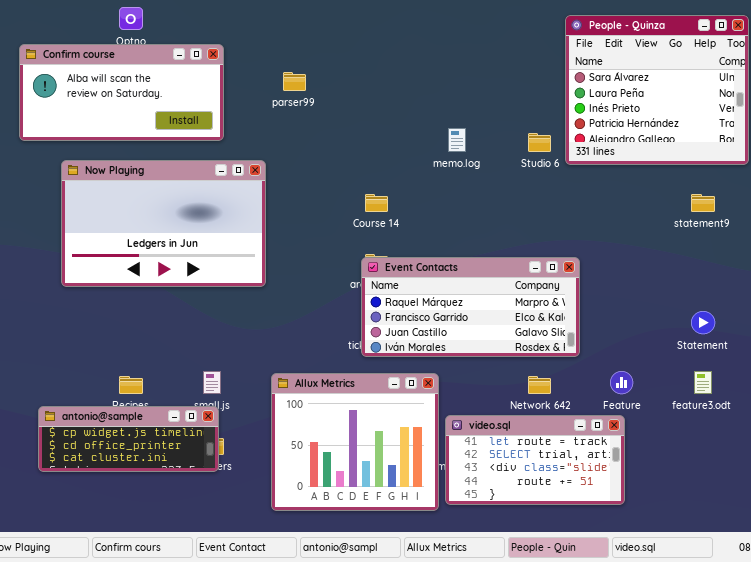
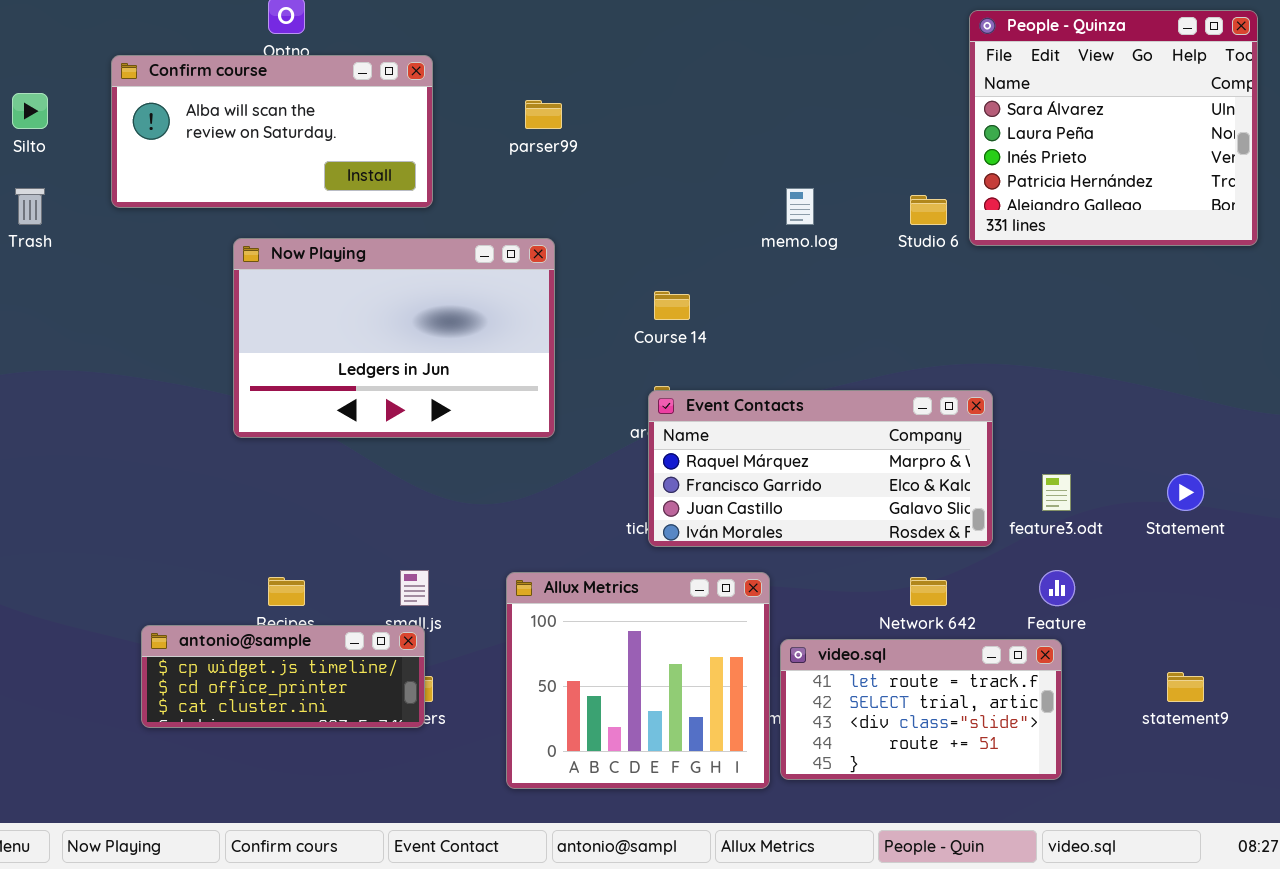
Now Playing: [61,160,266,287] -> [233,238,555,438], moved
statement9: [691,194,715,212] -> [1167,672,1204,702], moved
feature3.odt: [694,371,712,394] -> [1042,474,1071,511], moved

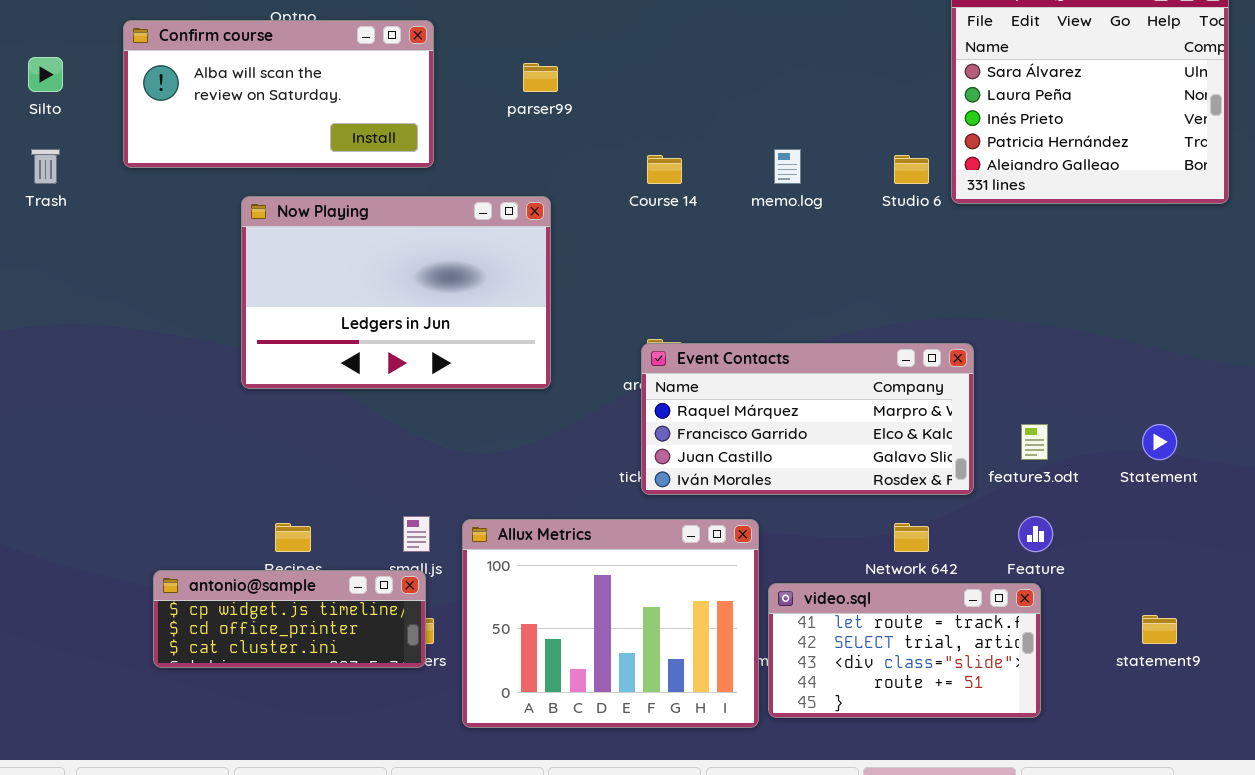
Course 14: [654,291,690,320] -> [647,155,682,184], moved
Allux Metrics: [506,572,770,789] -> [462,519,759,728], resized

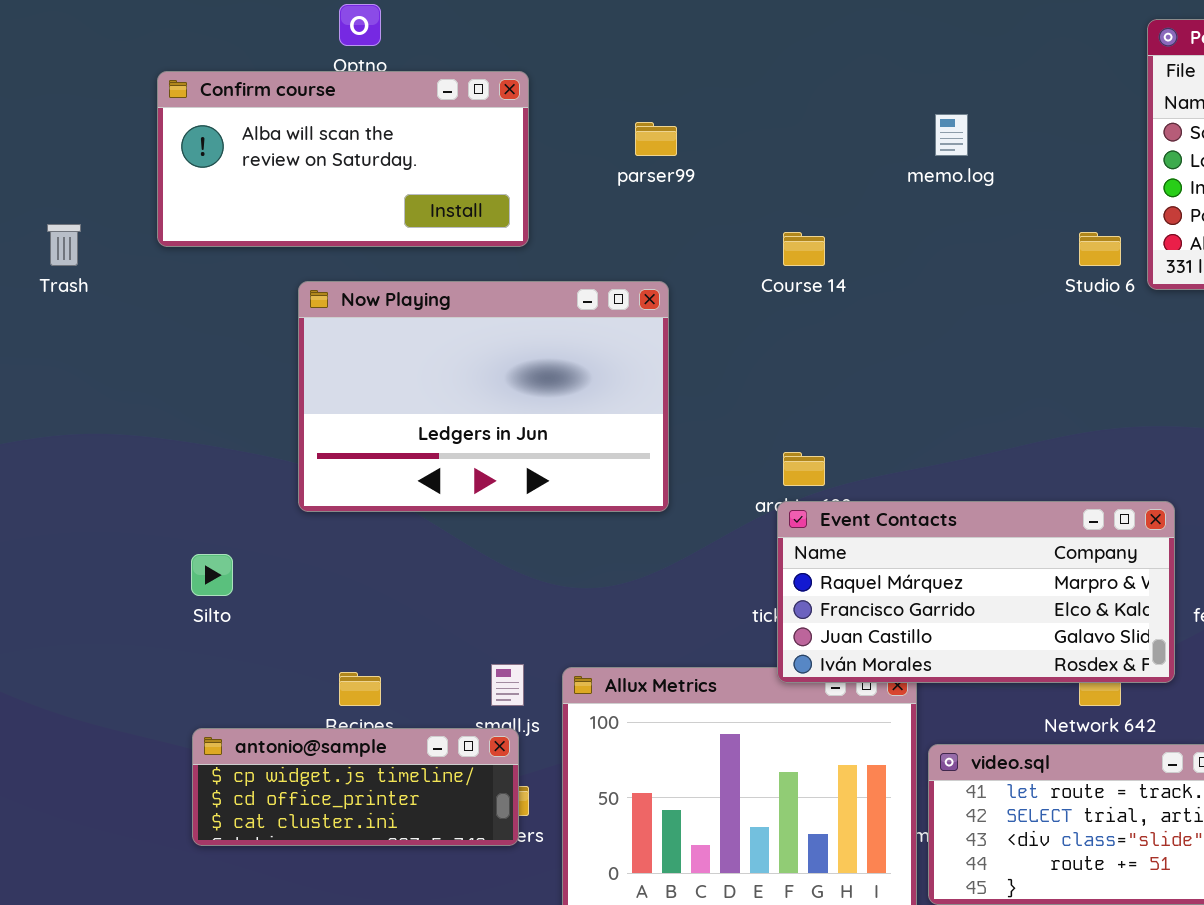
Silto: [28,57,63,92] -> [191,554,233,596], moved
memo.log: [774,149,801,184] -> [935,114,968,156], moved
Event Contacts: [641,343,974,495] -> [777,501,1175,683], moved

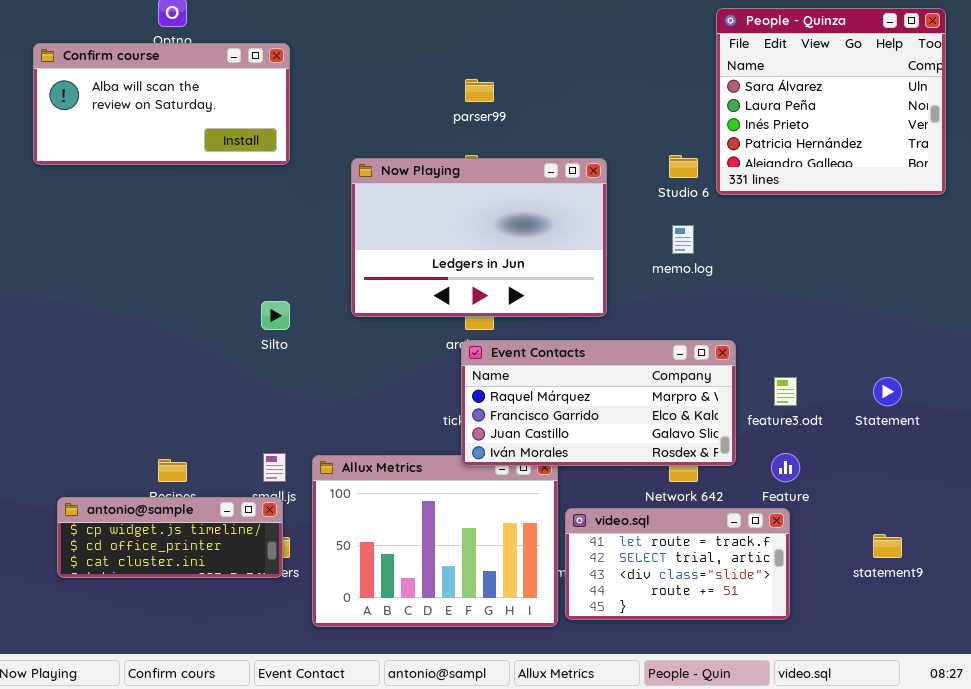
memo.log: [935,114,968,156] -> [672,225,694,254], moved
parser99: [635,122,677,156] -> [465,79,494,102], moved
Now Playing: [298,281,669,512] -> [351,158,607,317], moved
Silto: [191,554,233,596] -> [261,301,290,330], moved

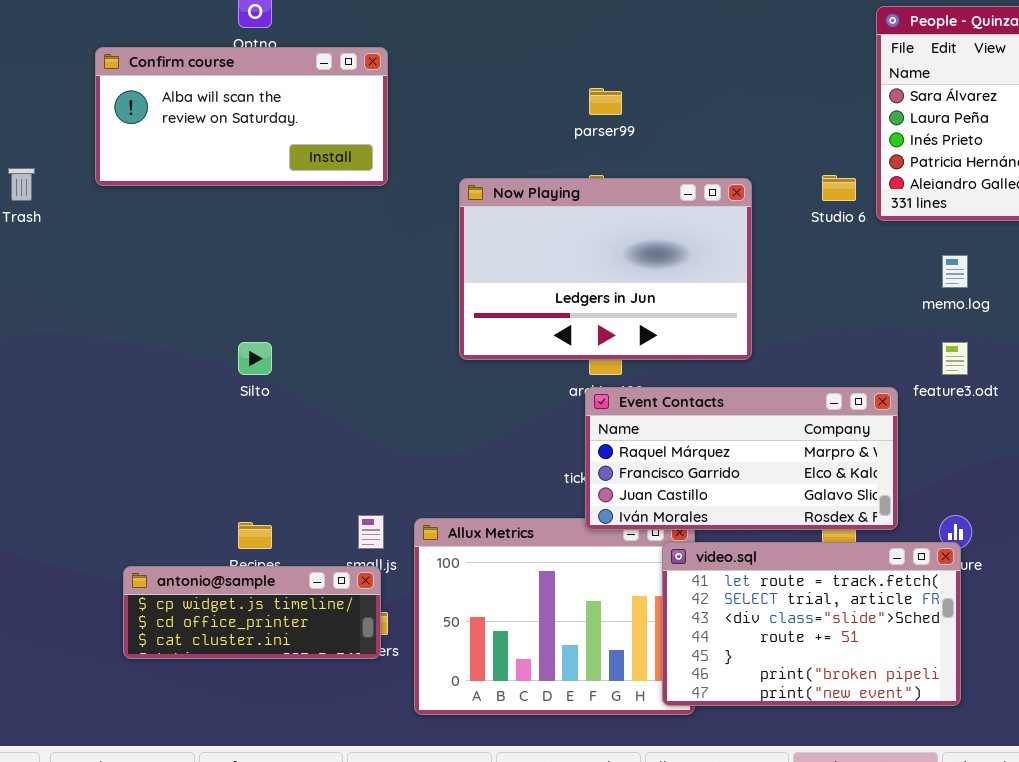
memo.log: [672,225,694,254] -> [942,255,968,288], moved
Silto: [261,301,290,330] -> [238,342,272,375], moved
feature3.odt: [774,377,797,406] -> [942,342,968,375], moved
video.sql: [565,508,790,620] -> [662,542,961,706], resized

